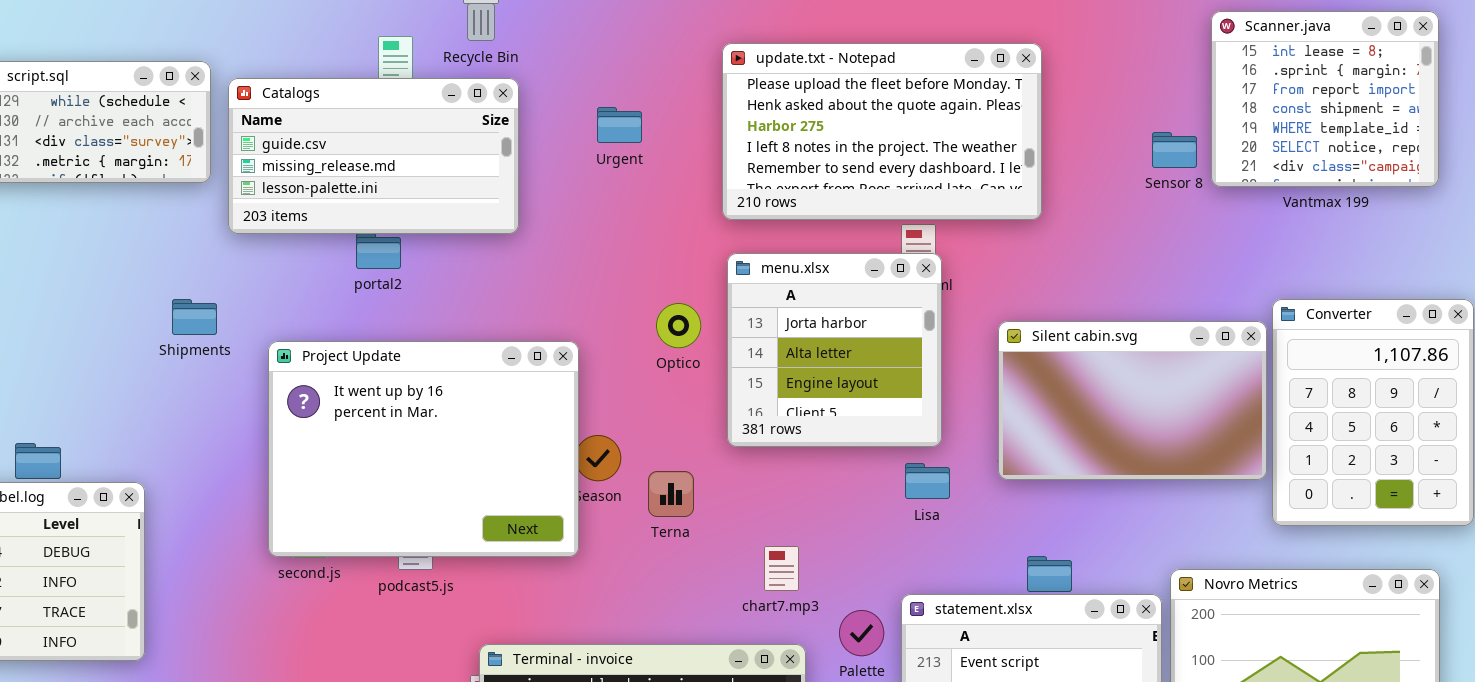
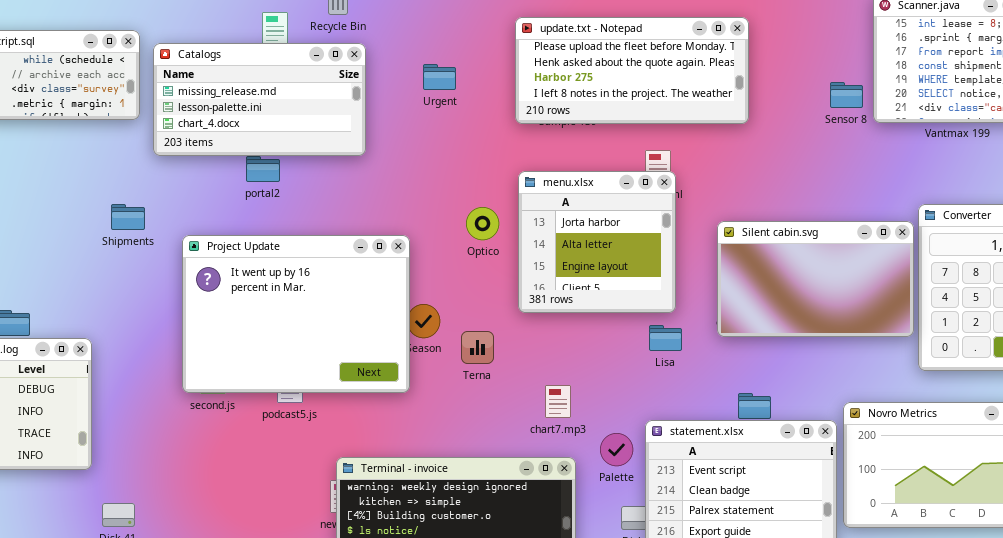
update.txt - Notepad: [722,43,1042,220] -> [515,17,749,124], resized
Catalogs: [228,78,519,234] -> [153,43,366,156], scrolled down 1 row

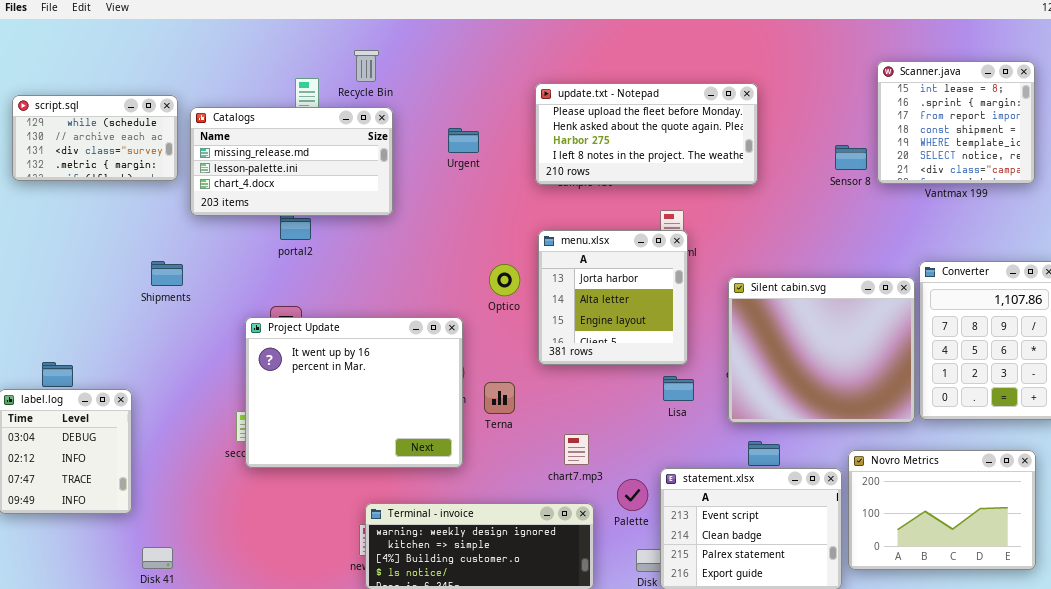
Silent cabin.svg: [717,221,914,337] -> [728,277,915,423], resized
Project Update: [182,235,410,393] -> [245,317,463,468], moved

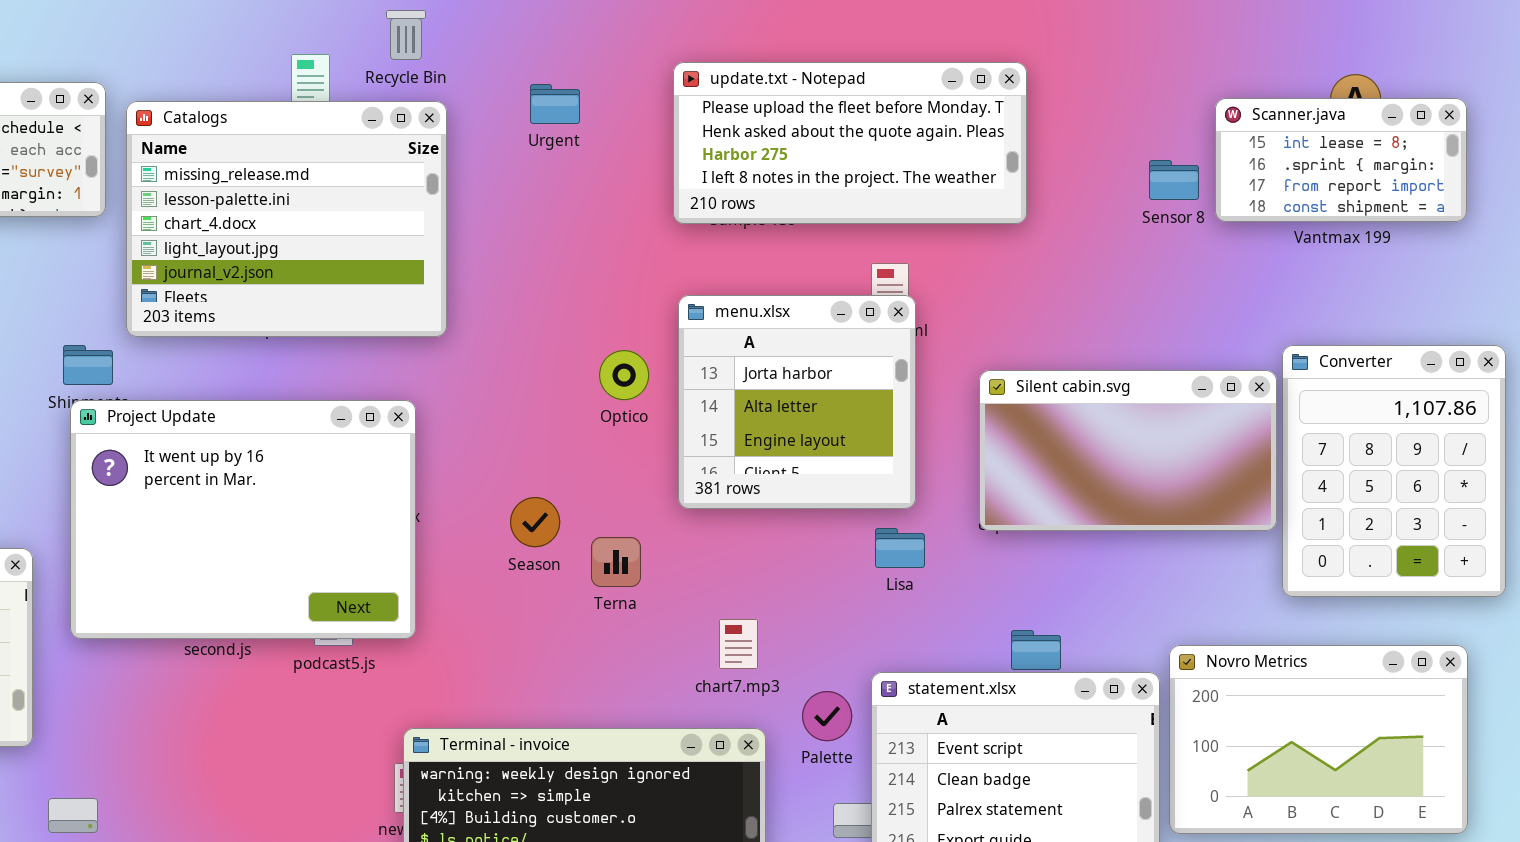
Scanner.java: [877,61,1035,184] -> [1215,98,1467,222], resized
Catalogs: [190,107,393,216] -> [126,101,447,337], resized
Urgent: [448,128,479,153] -> [530,84,580,124], moved
Silent cabin.svg: [728,277,915,423] -> [979,370,1277,531], resized
Project Update: [245,317,463,468] -> [70,400,416,639], moved

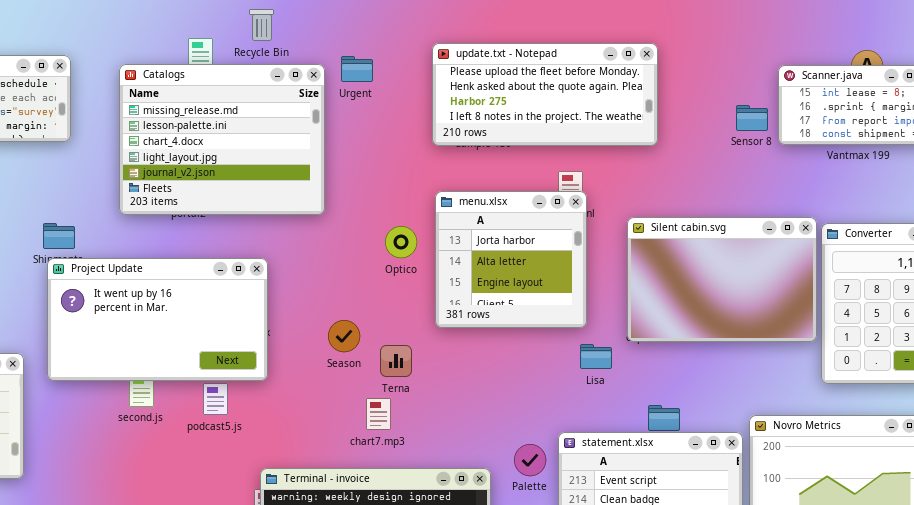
Catalogs: [126,101,447,337] -> [119,64,325,215], moved
Silent cabin.svg: [979,370,1277,531] -> [627,217,817,342], resized
Project Update: [70,400,416,639] -> [47,258,268,381], resized
Lisa: [875,528,925,568] -> [580,344,612,369], moved
chart7.mp3: [719,619,758,669] -> [366,398,391,430], moved

